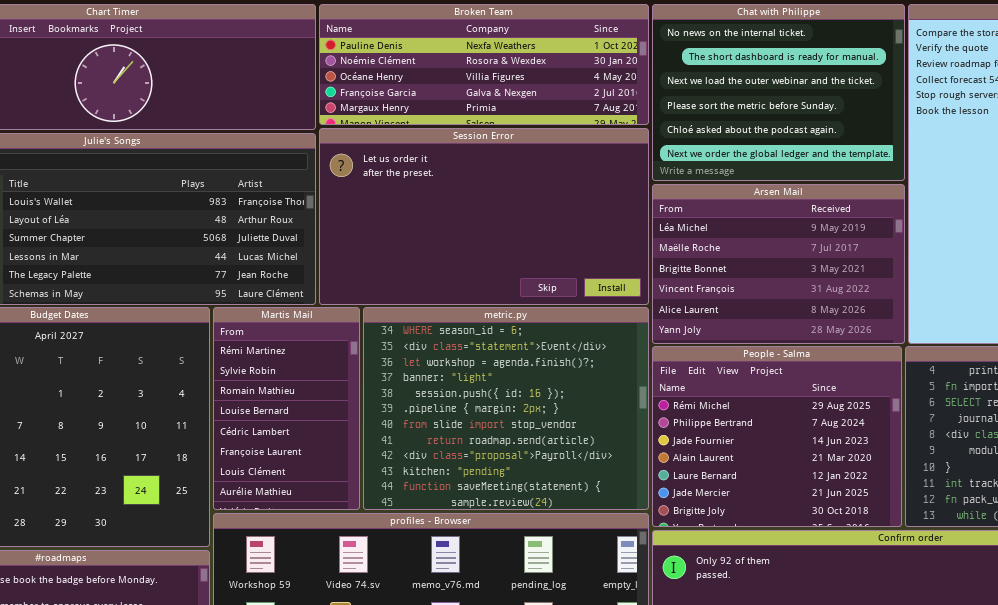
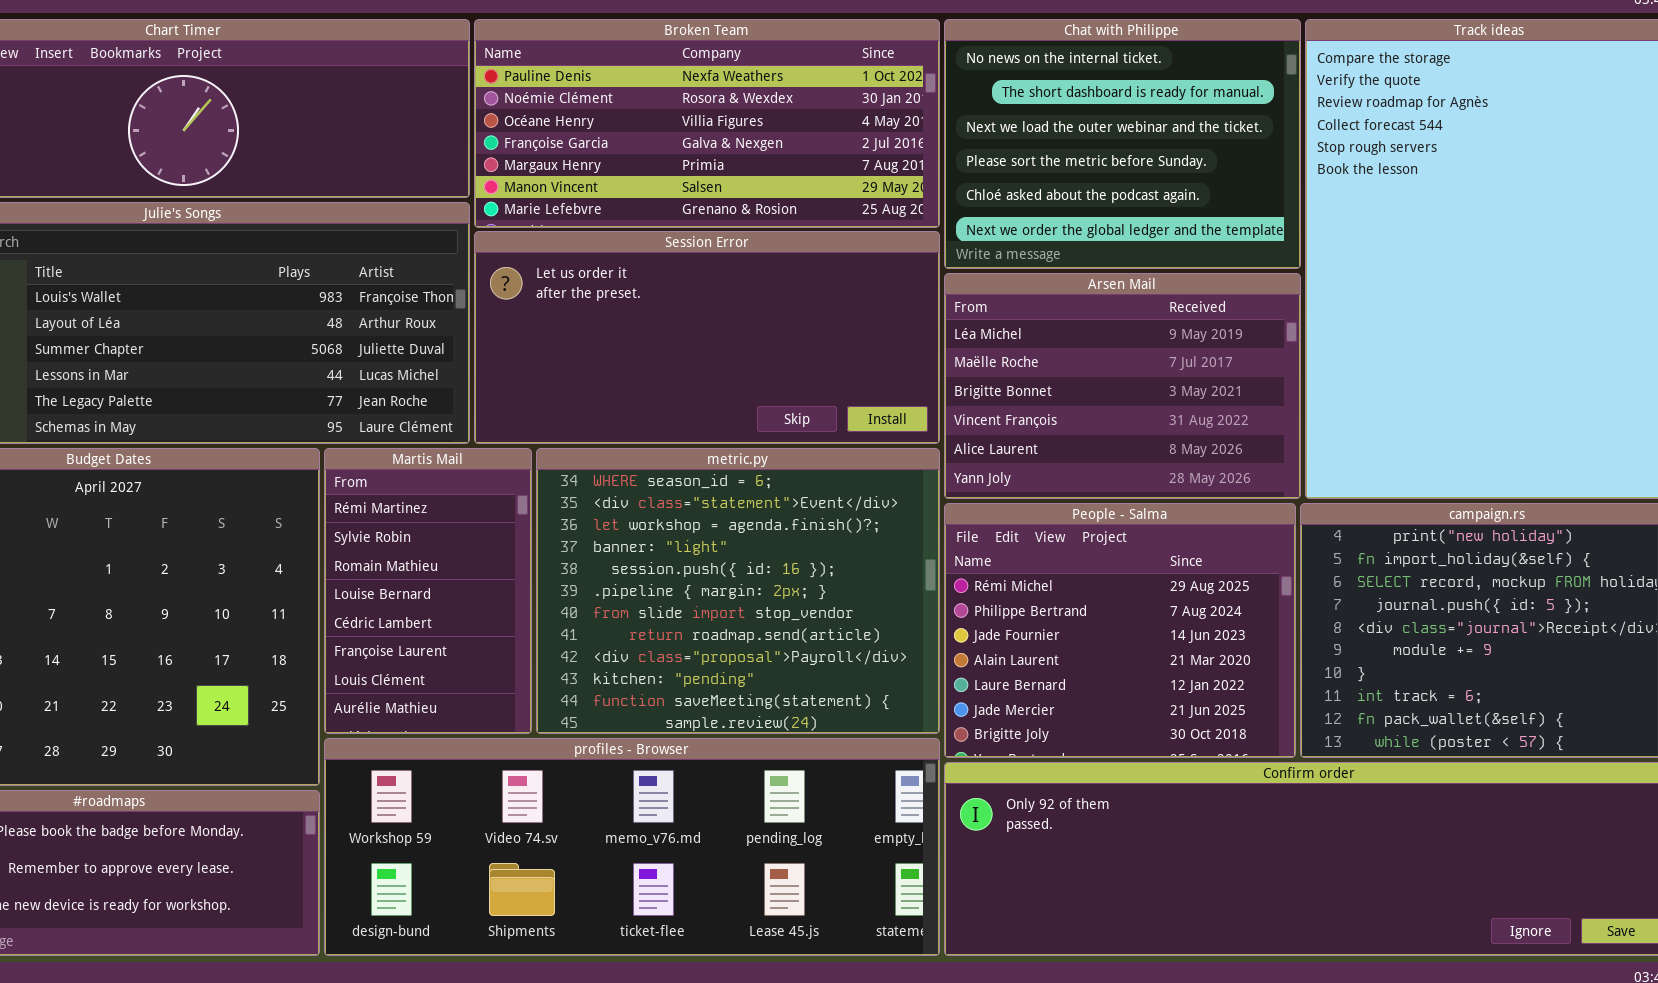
Broken Team: [319,4,649,125] -> [474,19,940,228], resized
Session Error: [319,128,649,305] -> [474,231,940,444], resized

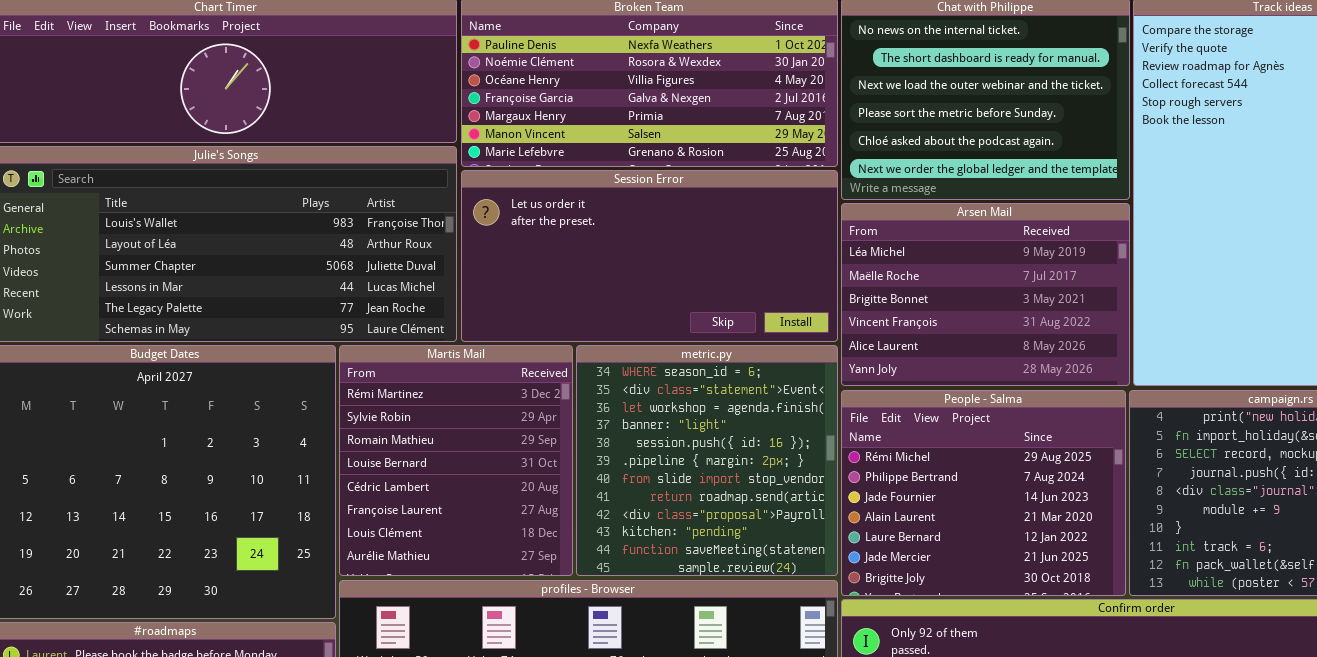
Martis Mail: [324,448,532,734] -> [339,345,573,576], resized
metric.py: [536,448,940,734] -> [576,345,838,576], resized

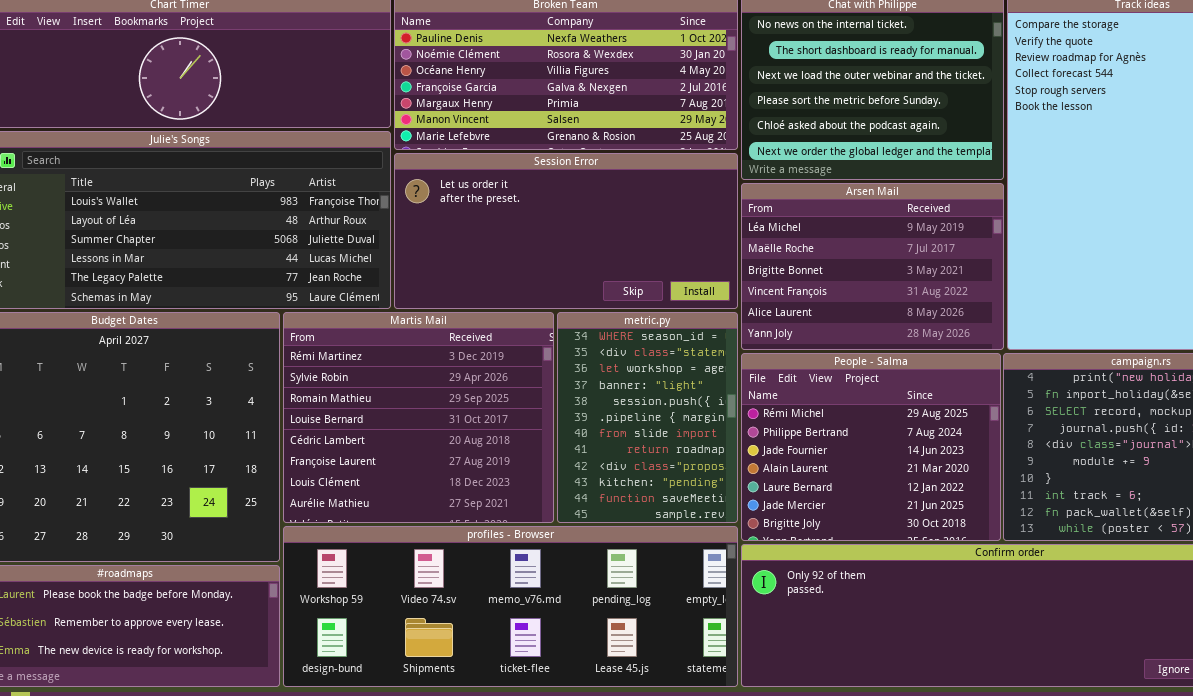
Martis Mail: [339,345,573,576] -> [283,312,554,523], resized
metric.py: [576,345,838,576] -> [557,312,738,523], resized

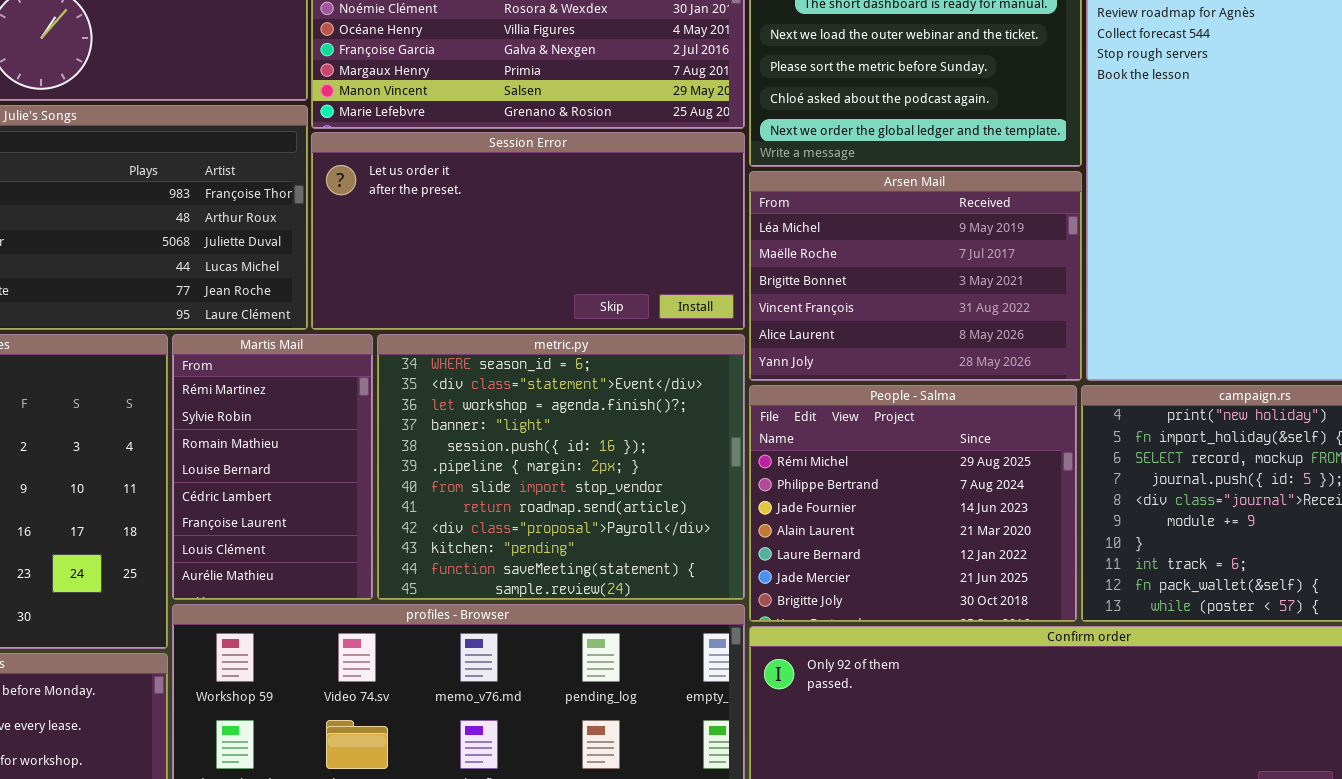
Martis Mail: [283,312,554,523] -> [172,334,373,600], resized
metric.py: [557,312,738,523] -> [377,334,745,600], resized

